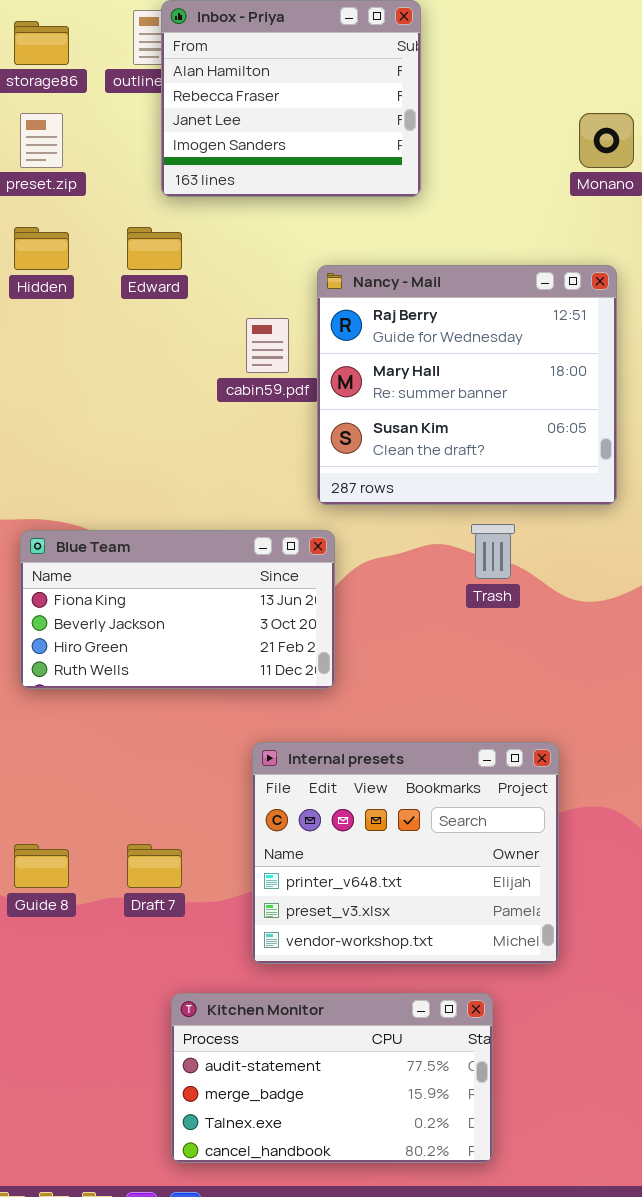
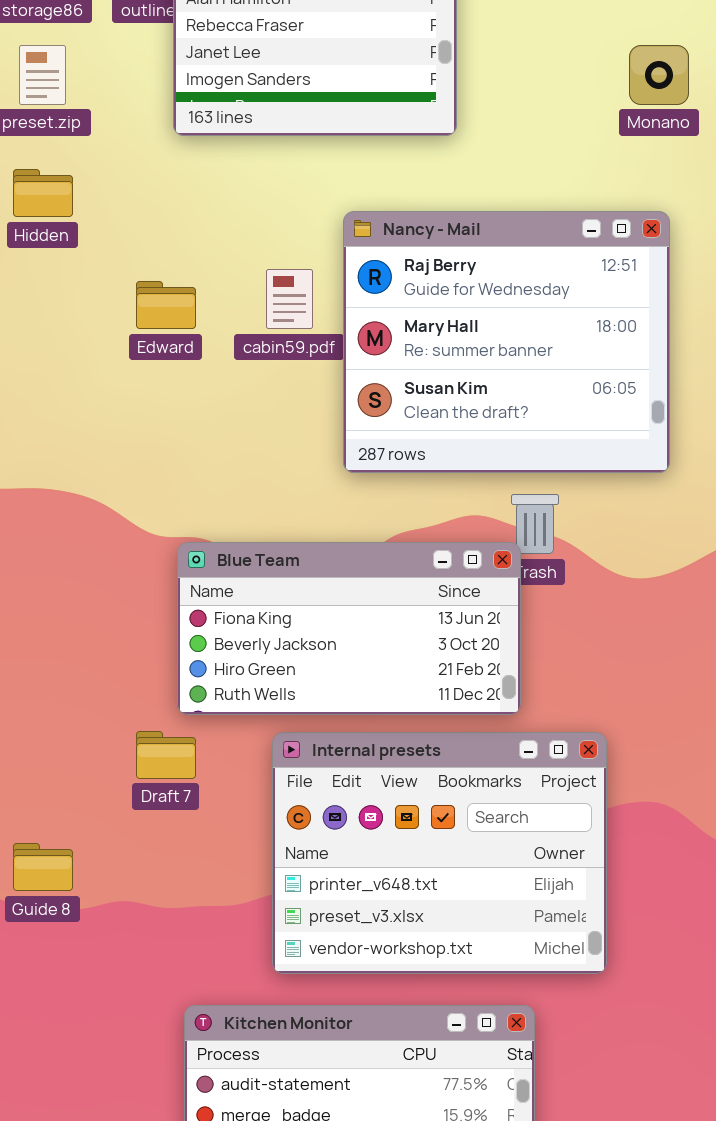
Edward: [127,227,182,270] -> [136,281,196,329], moved
Blue Team: [20,530,335,689] -> [177,542,521,715], moved
Draft 7: [127,844,182,888] -> [136,731,196,779], moved

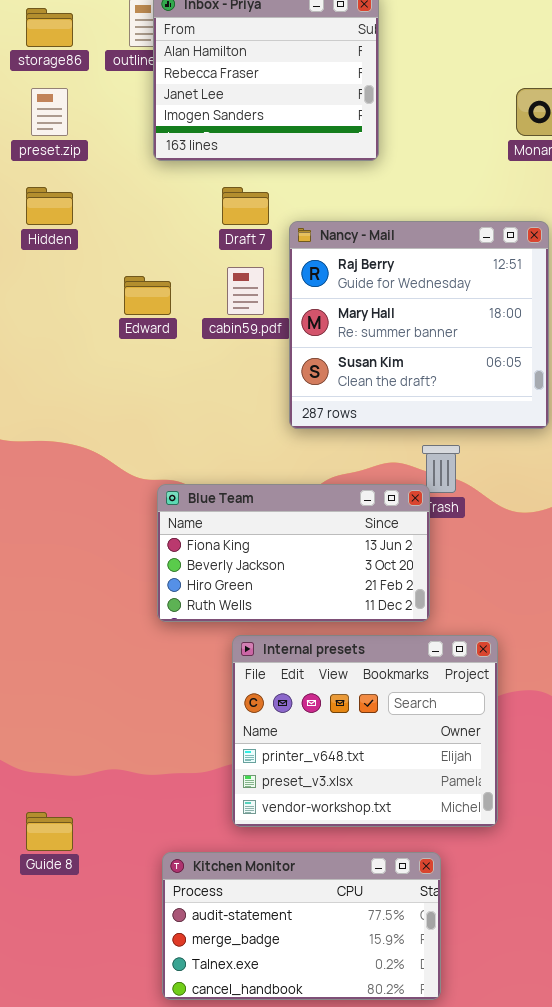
Draft 7: [136,731,196,779] -> [222,187,269,225], moved
Guide 8: [13,843,73,891] -> [26,812,73,851], moved

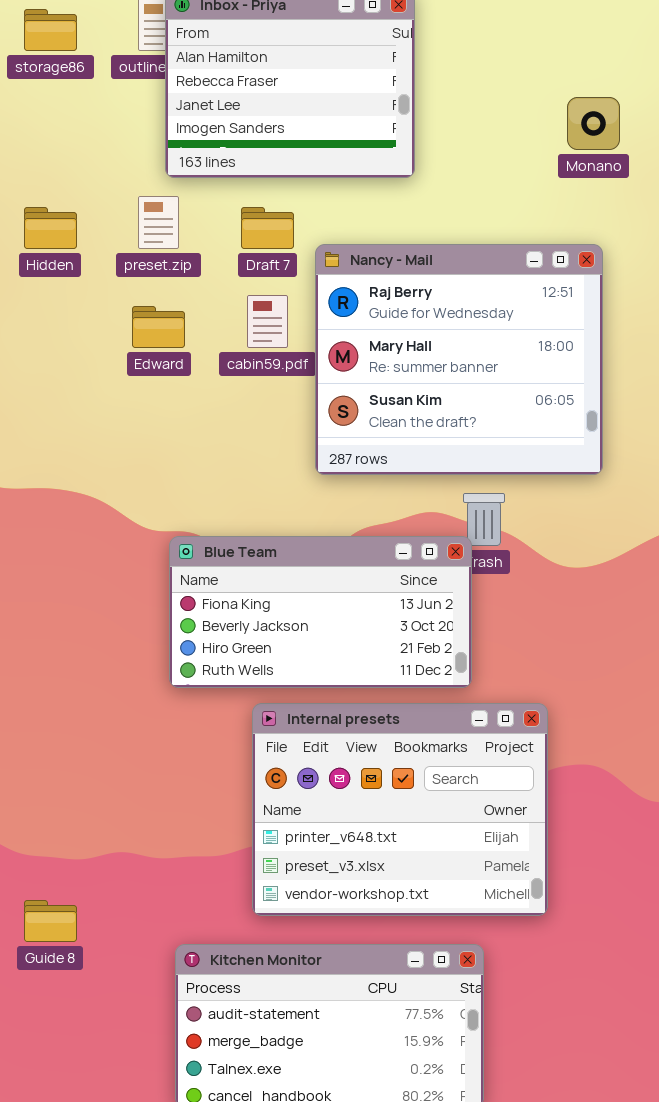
preset.zip: [31,88,68,136] -> [138,196,179,249], moved

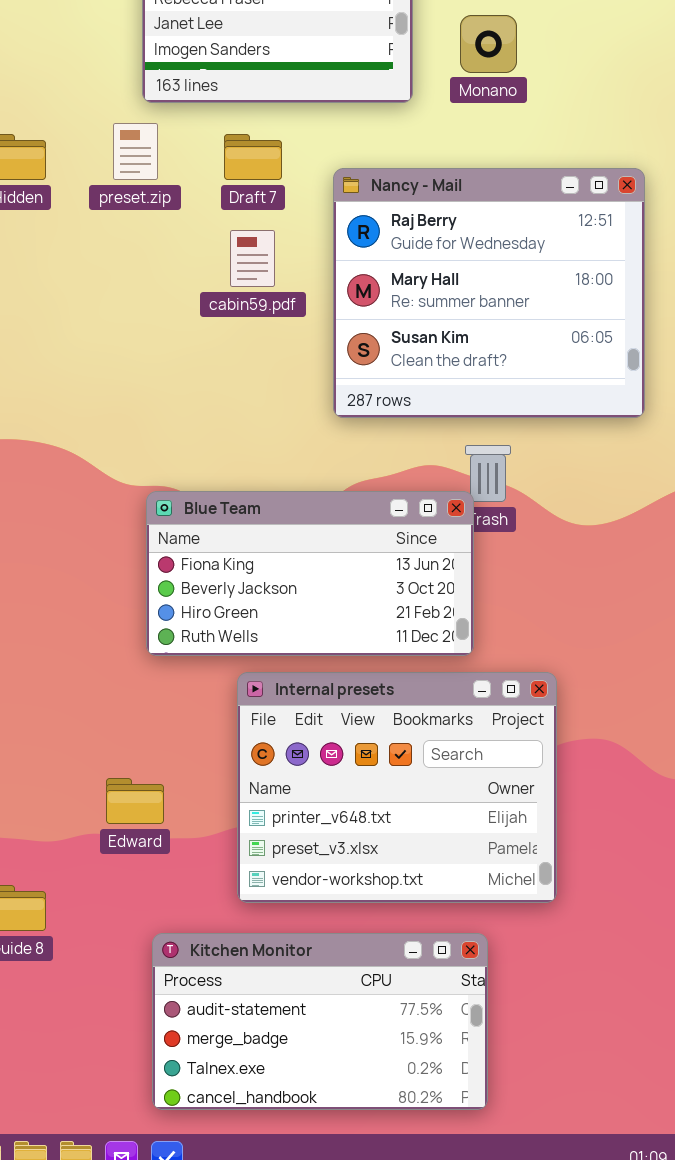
Monano: [567,97,620,150] -> [460,15,517,73], moved
Nancy - Mail: [315,244,603,475] -> [333,168,645,418], moved
Edward: [132,306,185,348] -> [106,778,164,824], moved

